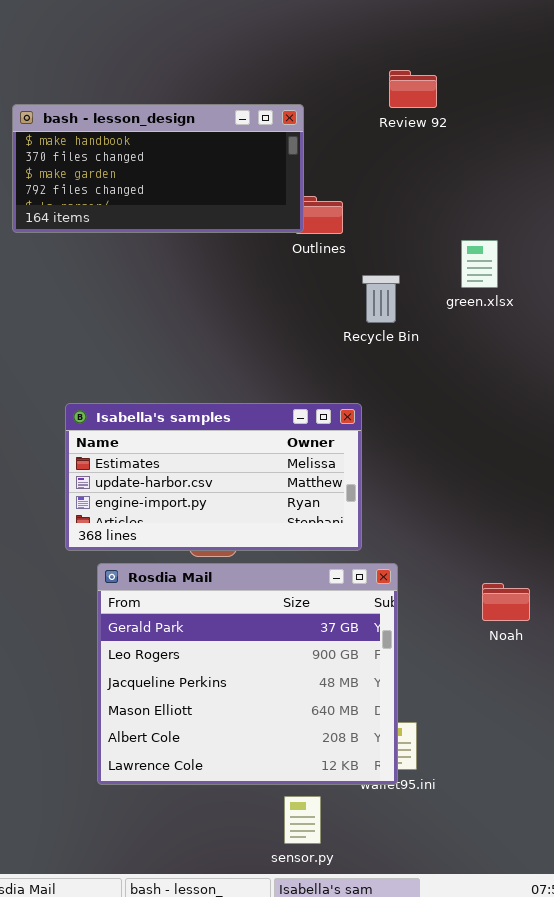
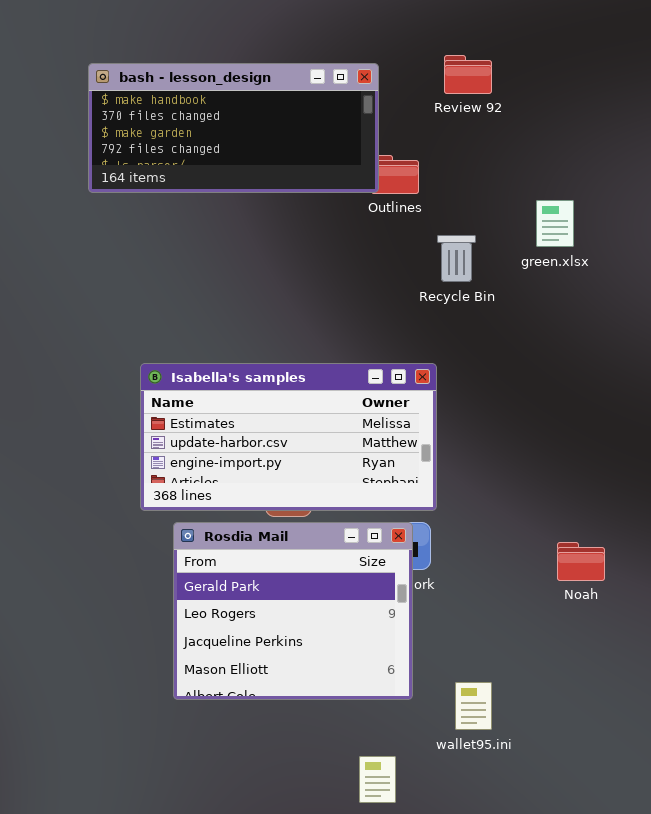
Review 92: [389,70,437,108] -> [444,55,492,94], moved
Rosdia Mail: [97,563,398,785] -> [173,522,413,700], resized

